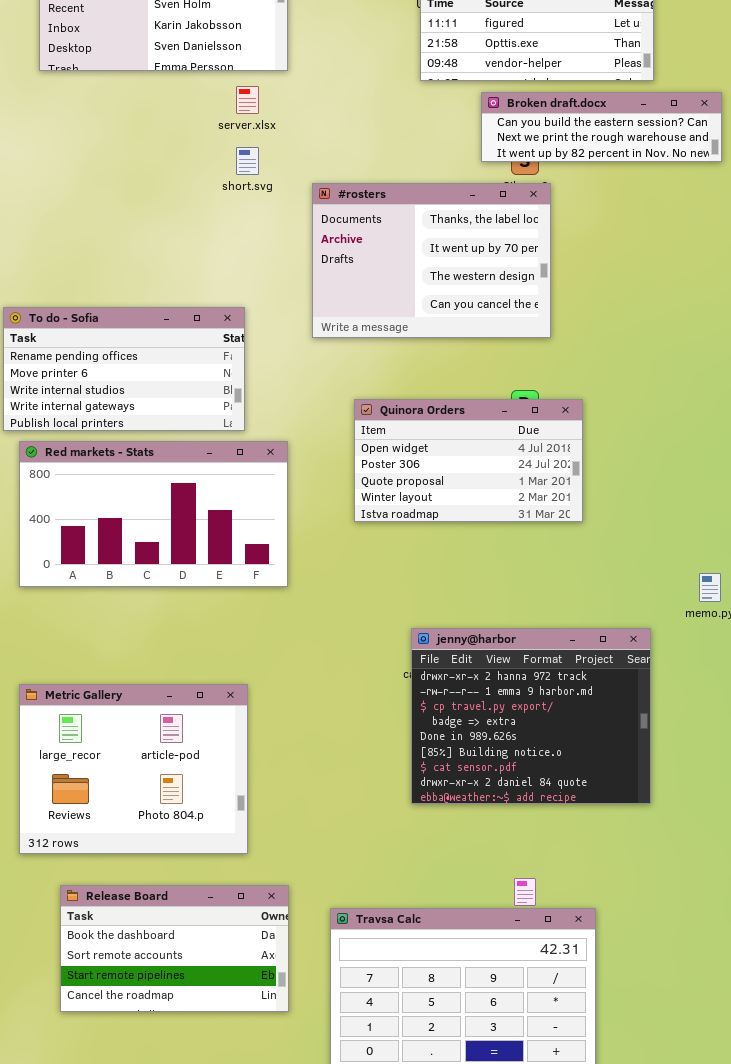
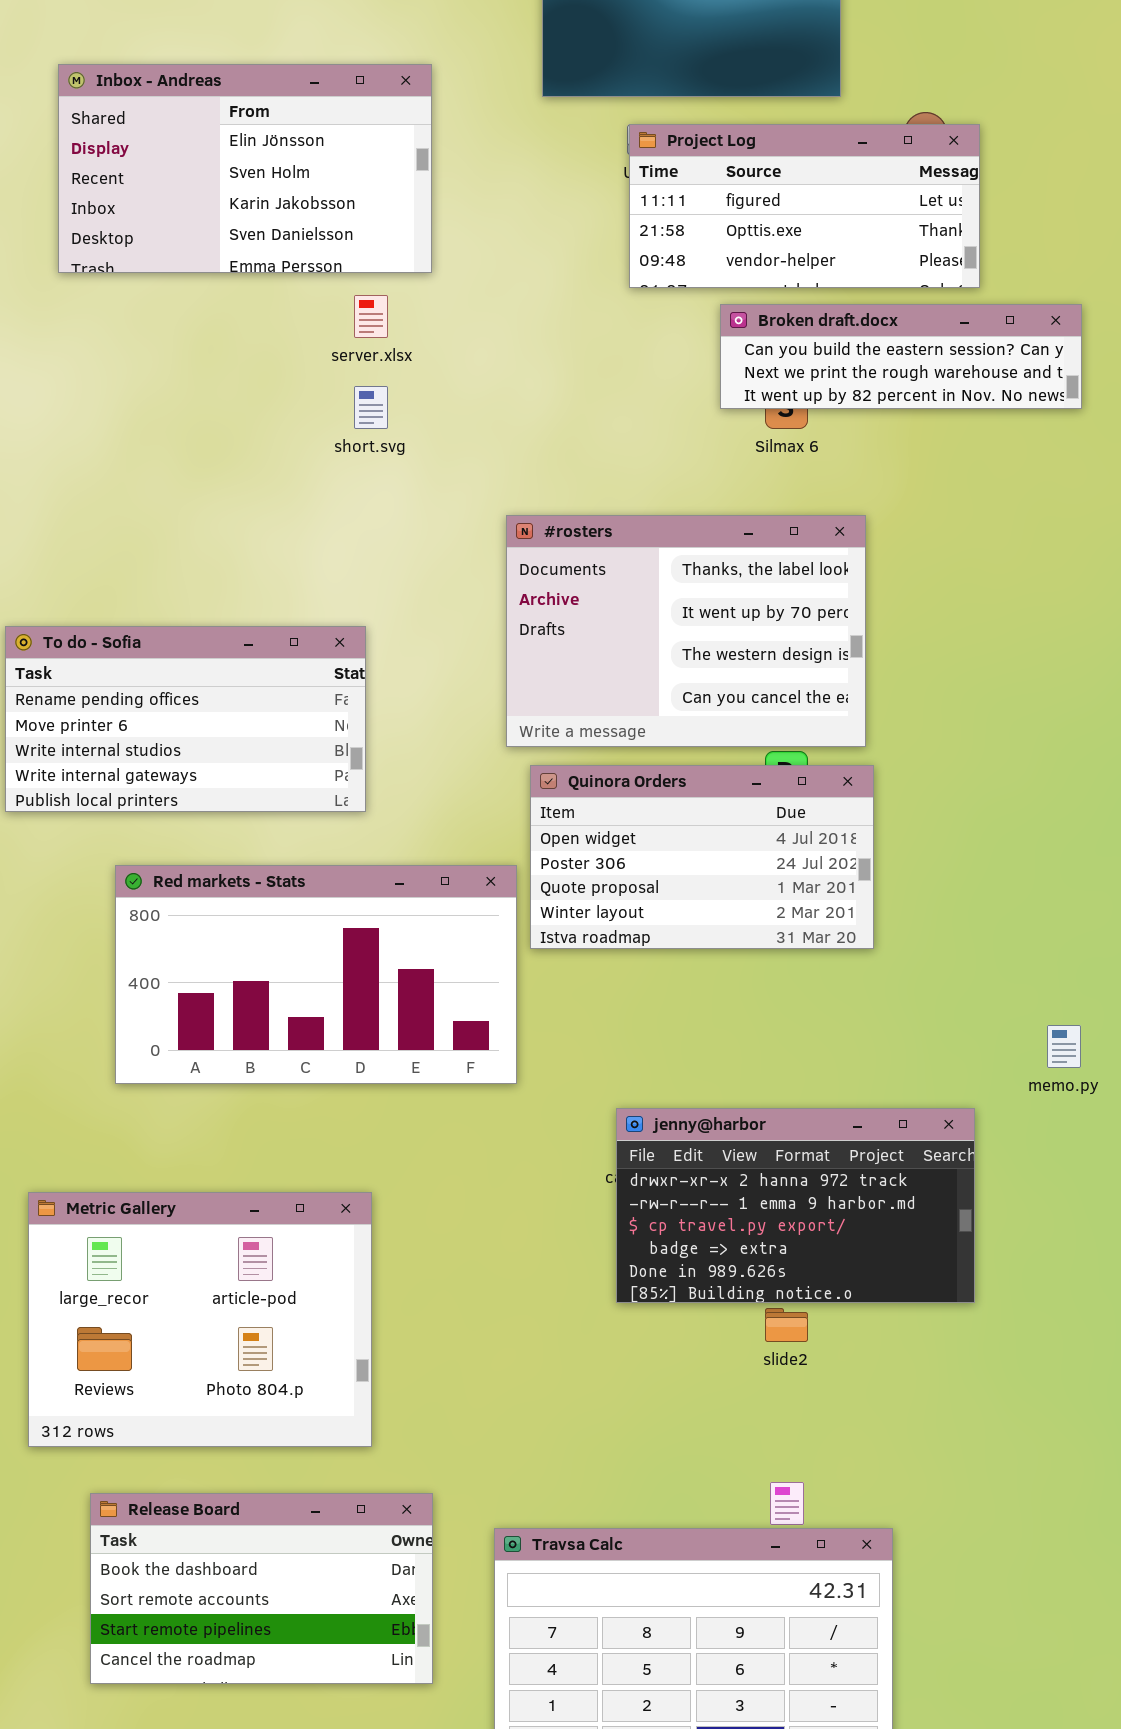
#rosters: [312,183,551,338] -> [506,515,866,747], moved
Red markets - Stats: [19,441,288,587] -> [115,865,517,1084], moved
jenny@harbor: [411,628,651,804] -> [616,1108,975,1303], resized

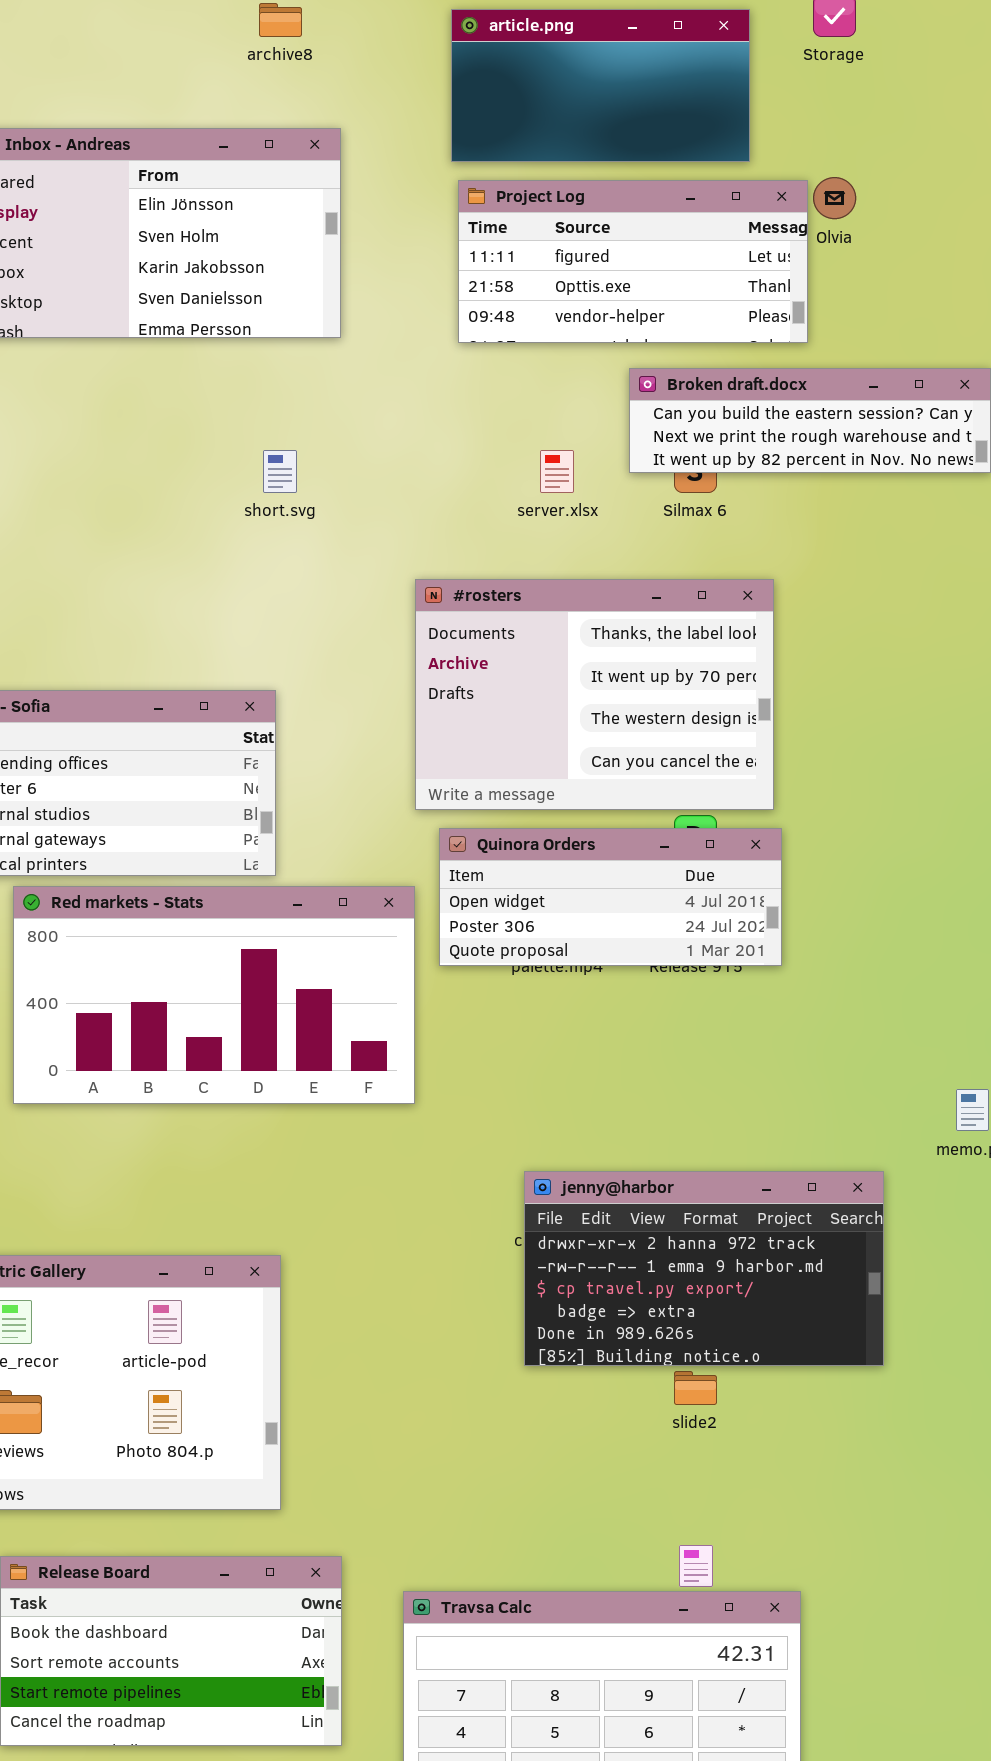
Project Log: [629,124,980,288] -> [458,180,808,343], moved
server.xlsx: [354,295,388,338] -> [540,450,574,493], moved
Quinora Orders: [530,765,874,949] -> [439,828,782,966], resized
Red markets - Stats: [115,865,517,1084] -> [13,886,415,1104], moved

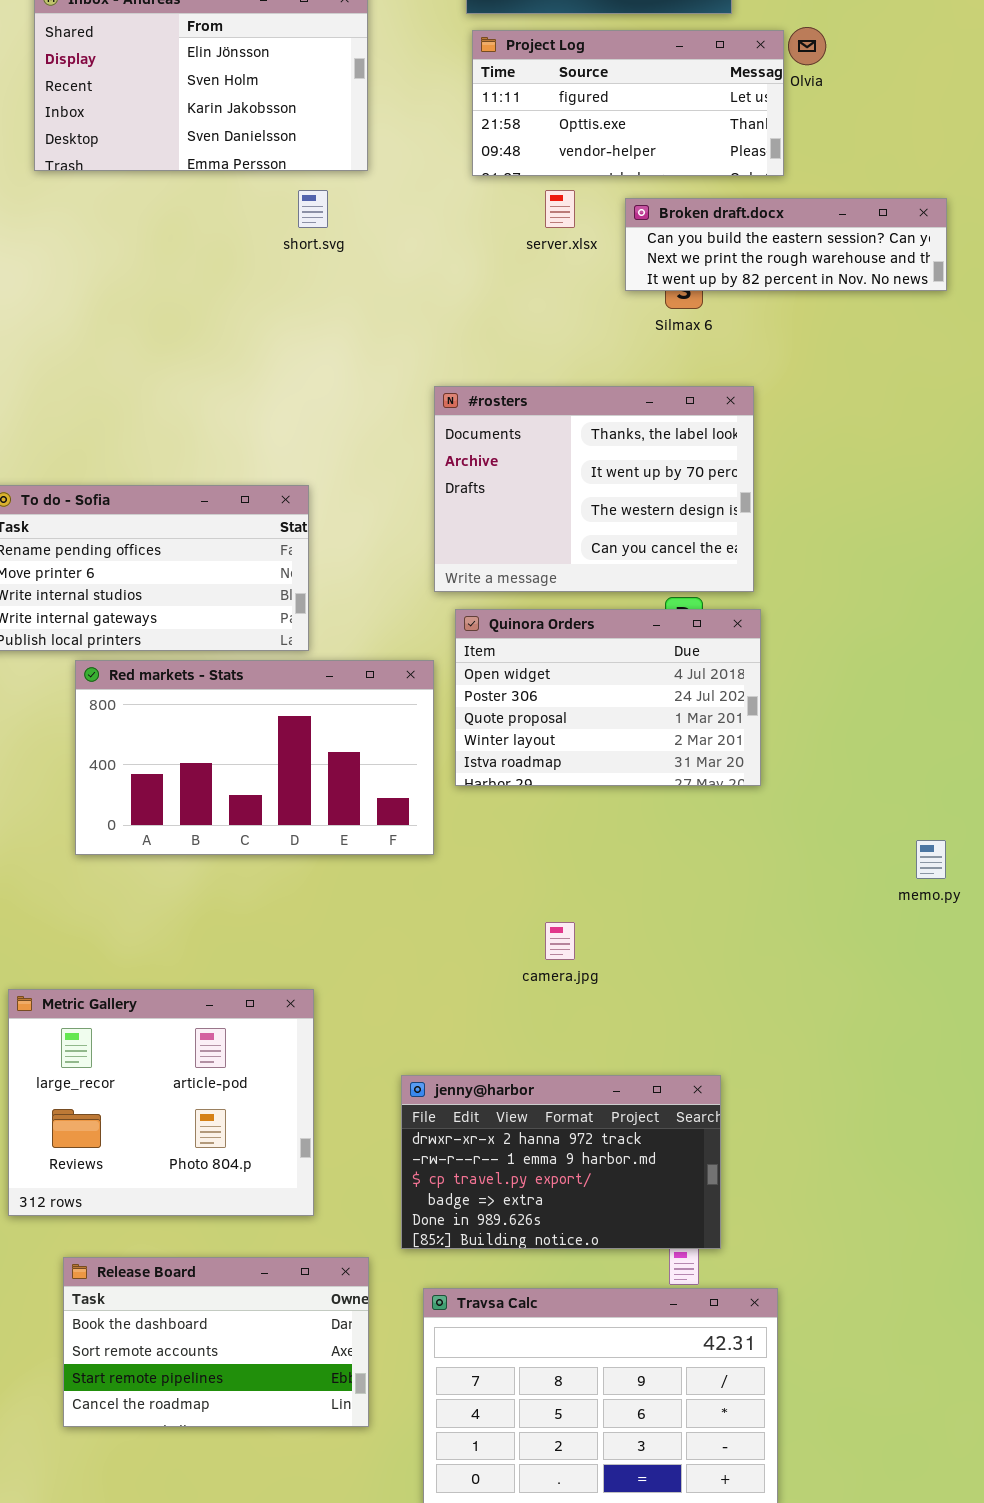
short.svg: [263,450,297,493] -> [298,190,328,228], moved
server.xlsx: [540,450,574,493] -> [545,190,575,228], moved
Quinora Orders: [439,828,782,966] -> [455,609,761,786], resized
jenny@harbor: [524,1171,884,1366] -> [401,1075,721,1249], moved

